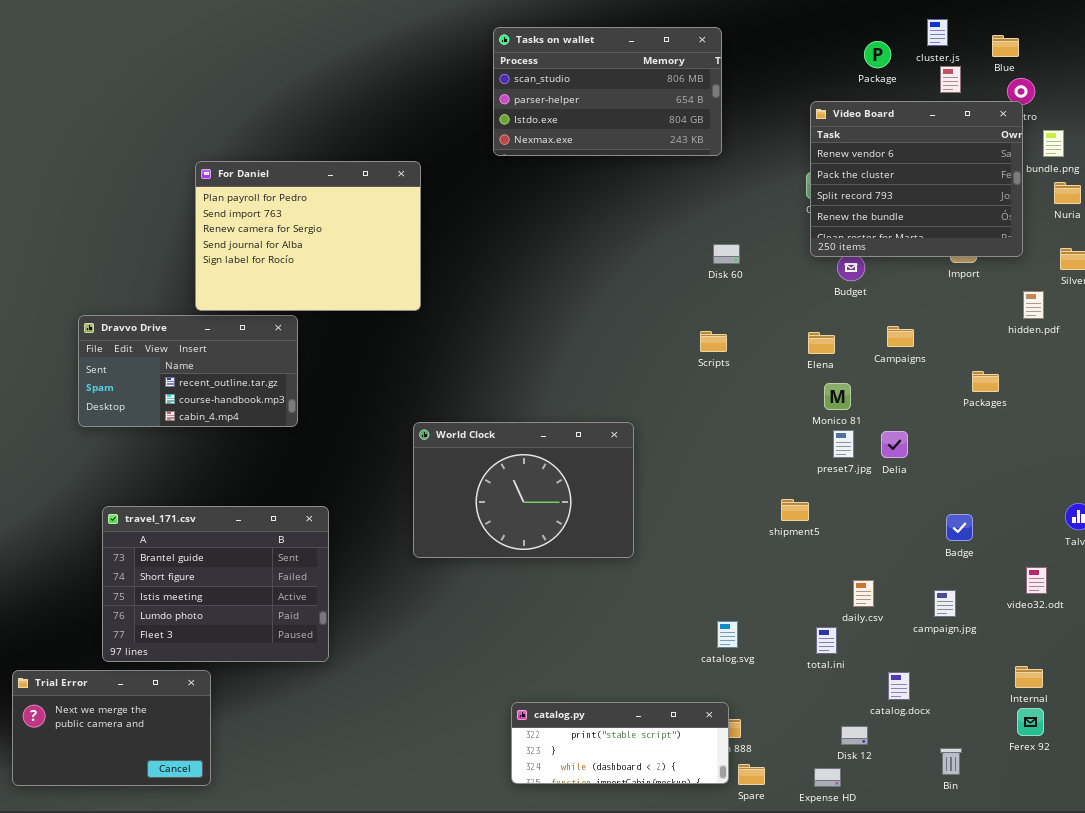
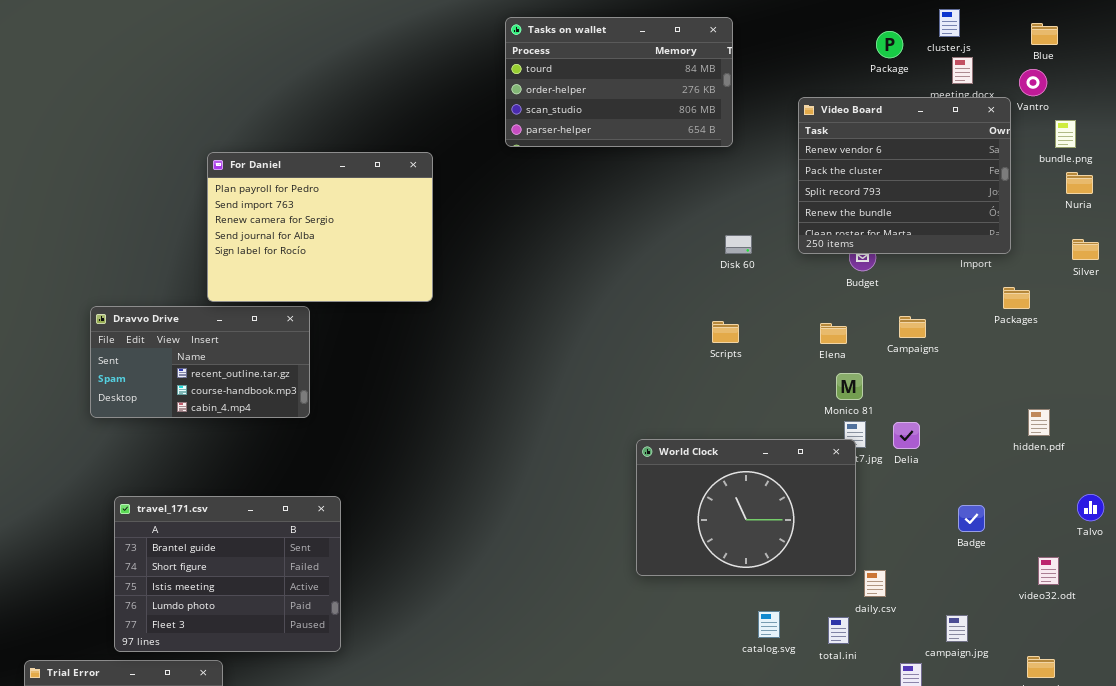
Tasks on wallet: [493,27,722,156] -> [505,17,733,147], scrolled up 2 rows
Blue: [992,35,1019,57] -> [1031,23,1058,45], moved
Video Board: [810,101,1023,257] -> [798,97,1011,254], moved
hidden.pdf: [1023,291,1044,319] -> [1028,409,1050,436], moved
Packages: [972,371,999,392] -> [1003,287,1030,309], moved
World Clock: [413,422,634,558] -> [636,439,856,576], moved
campaign.jpg: [934,590,956,617] -> [946,615,968,642], moved
catalog.svg: [717,621,738,648] -> [758,611,780,638], moved

